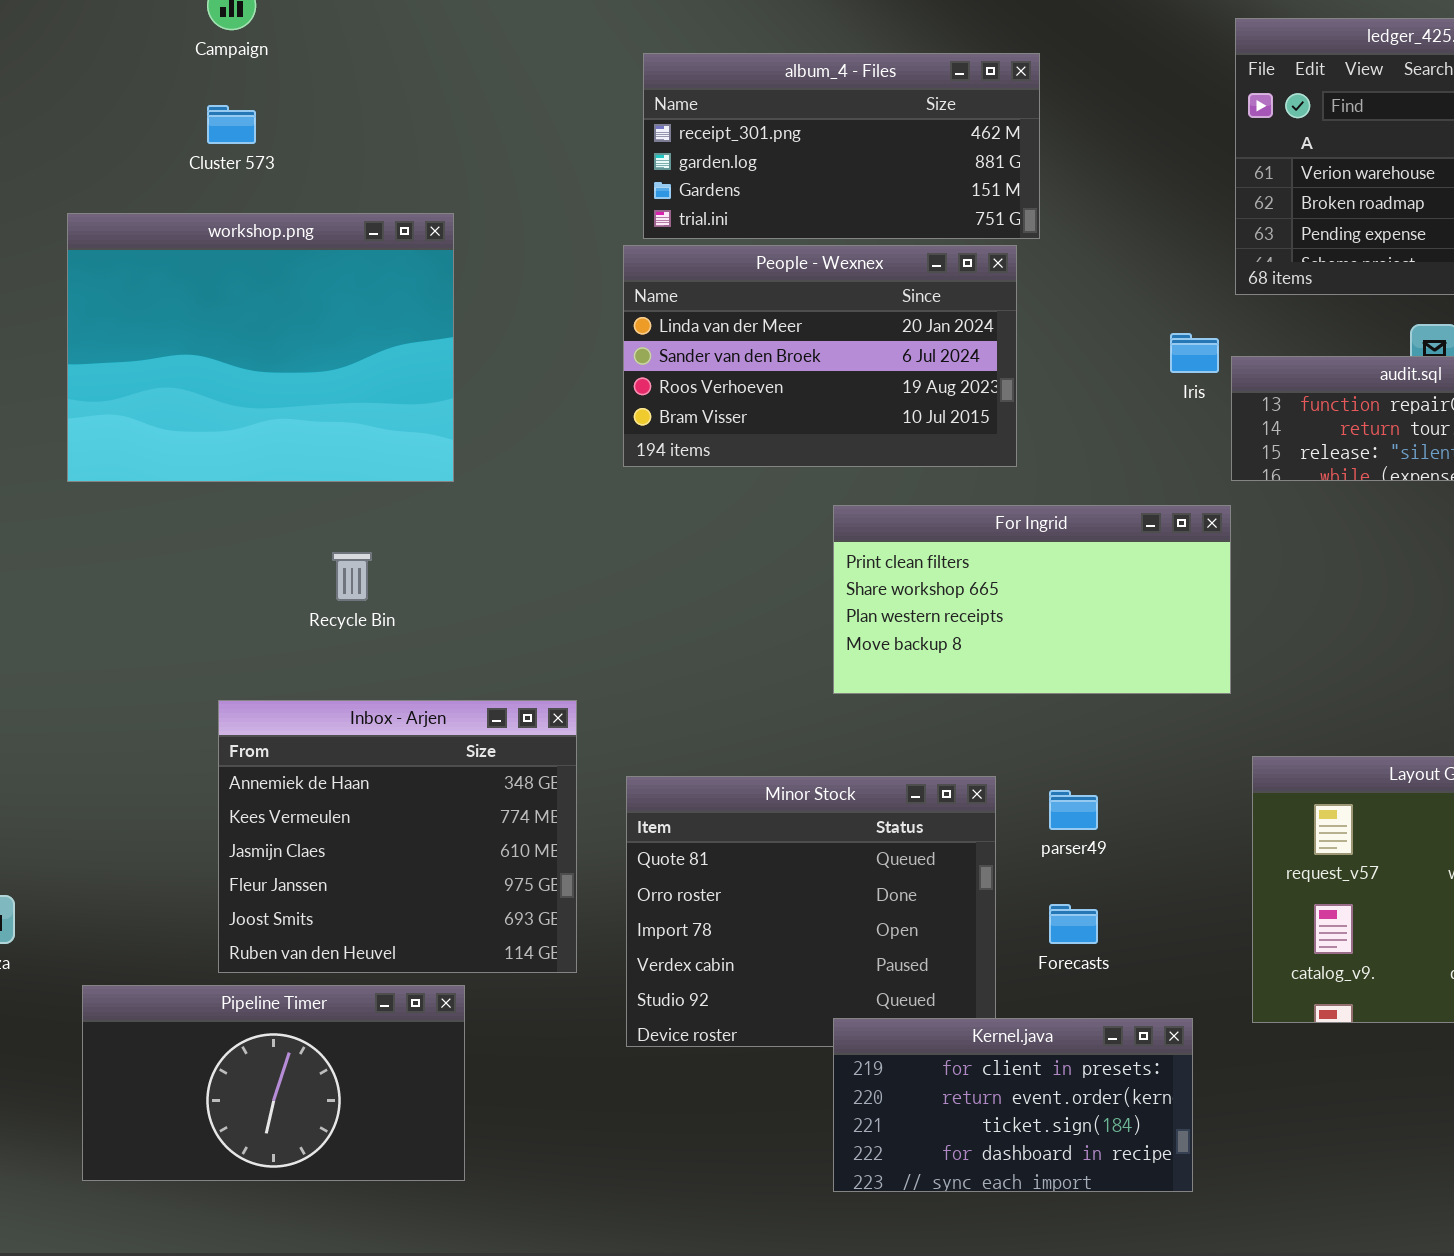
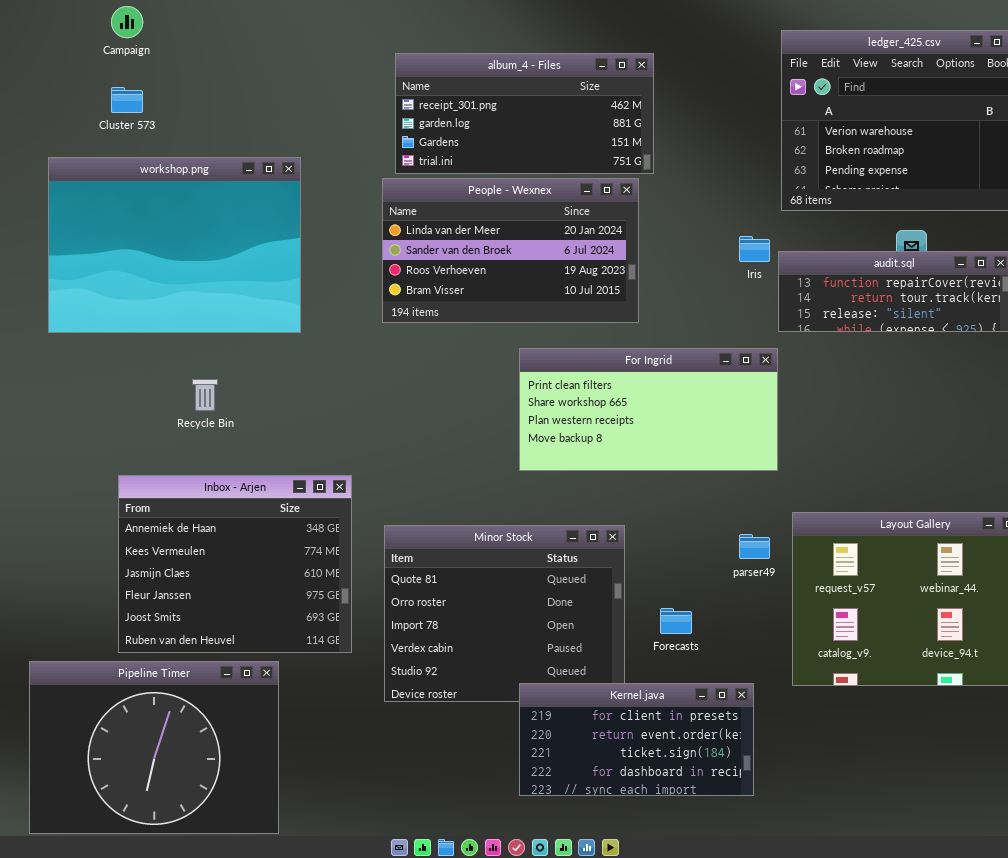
workshop.png: [67,213,454,482] -> [48,157,301,333], moved
parser49: [1049,790,1098,830] -> [739,534,770,559], moved
Pipeline Timer: [82,985,465,1181] -> [29,661,279,834], resized

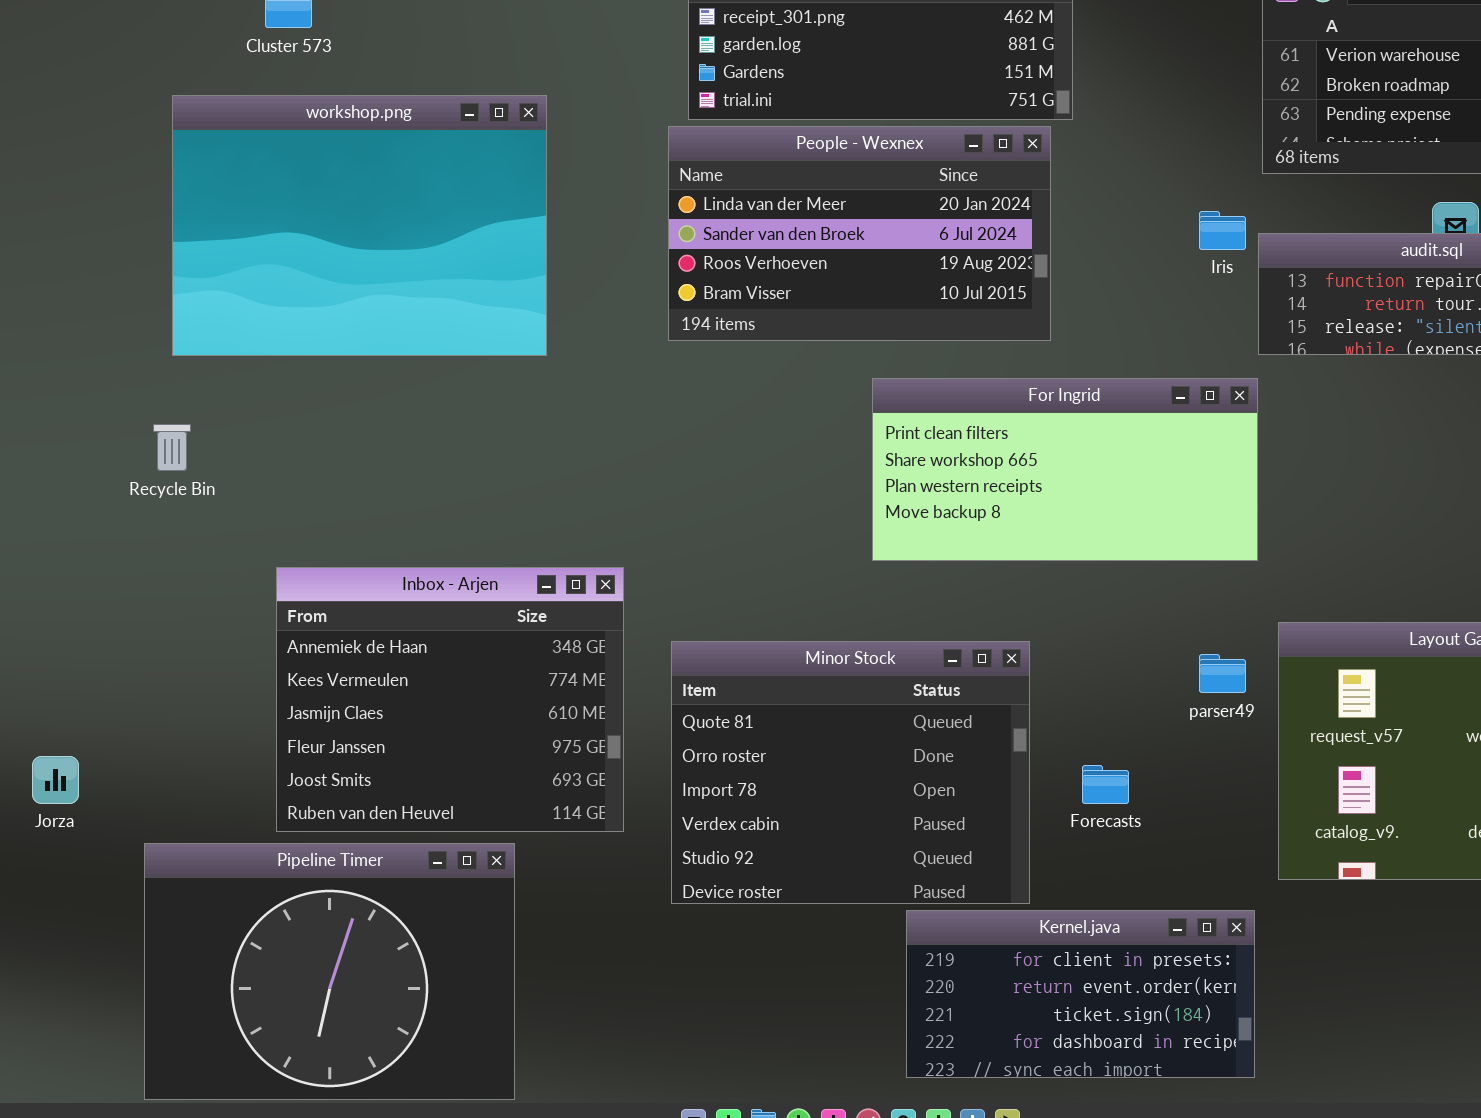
Recycle Bin: [192,379,218,411] -> [153,424,191,471], moved
Kernel.java: [519,683,754,796] -> [906,910,1255,1078], moved

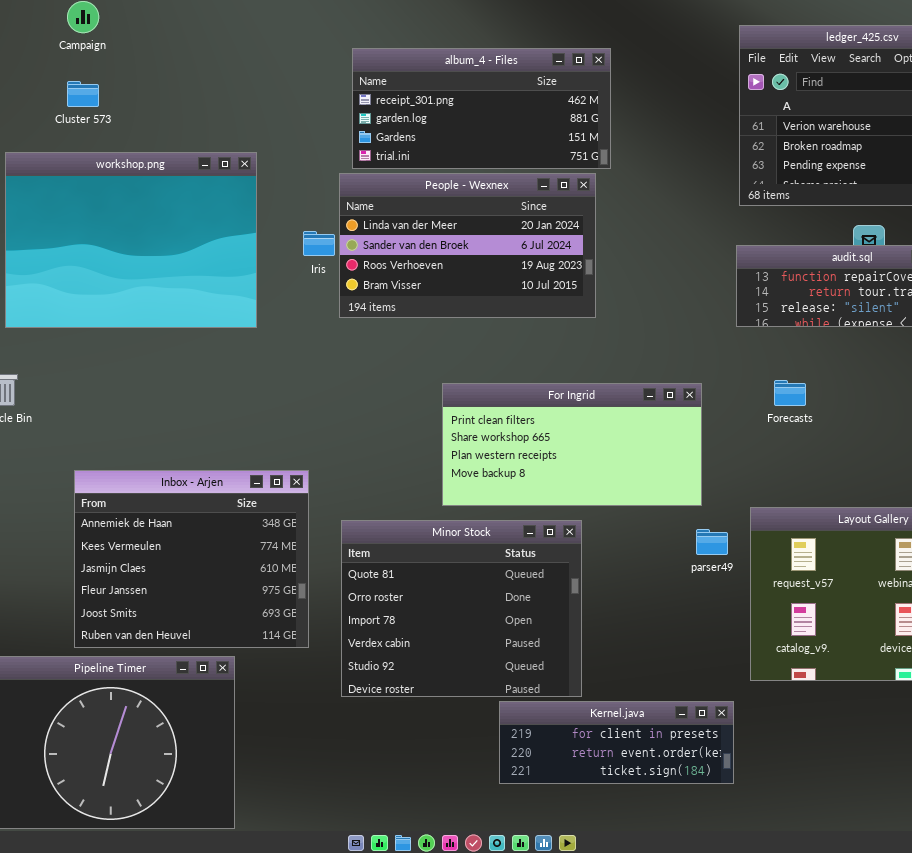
Iris: [1199,211,1246,250] -> [303,231,335,256], moved
For Ingrid: [872,378,1258,561] -> [442,383,702,506], moved
Forecasts: [1082,765,1129,804] -> [774,380,806,406], moved
Kernel.java: [906,910,1255,1078] -> [499,701,734,784], resized

